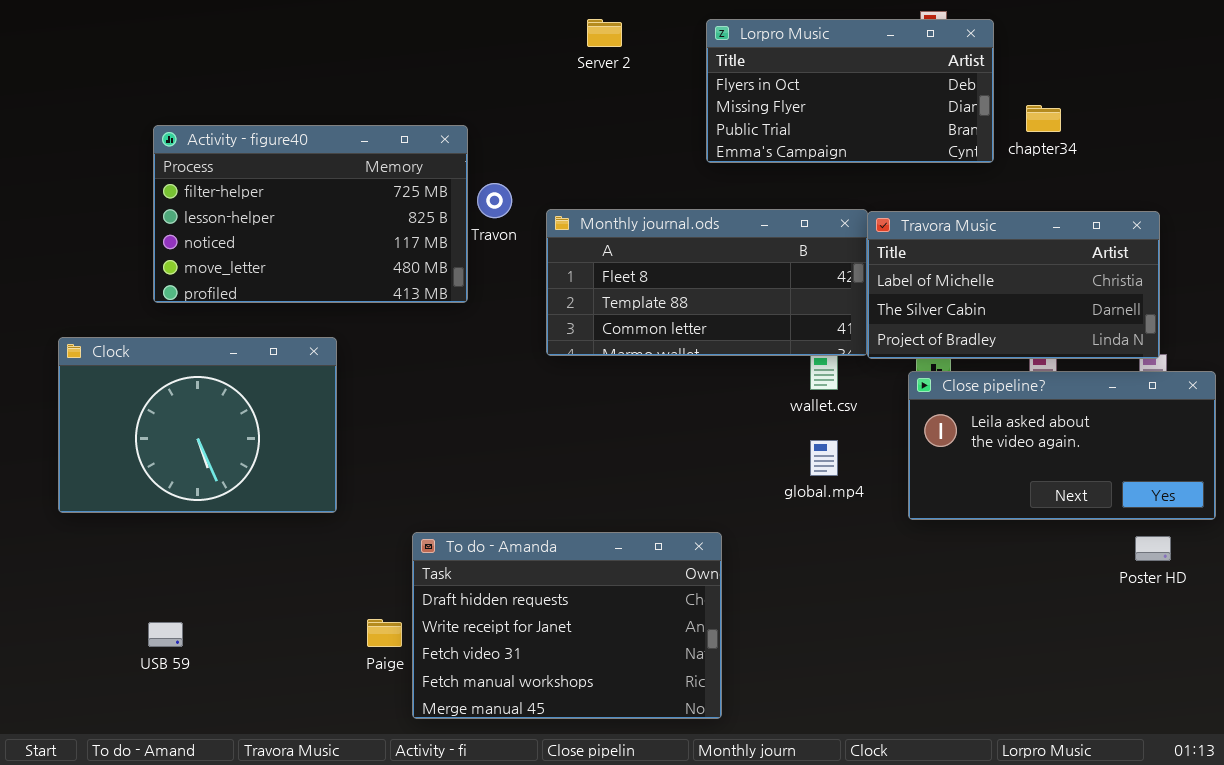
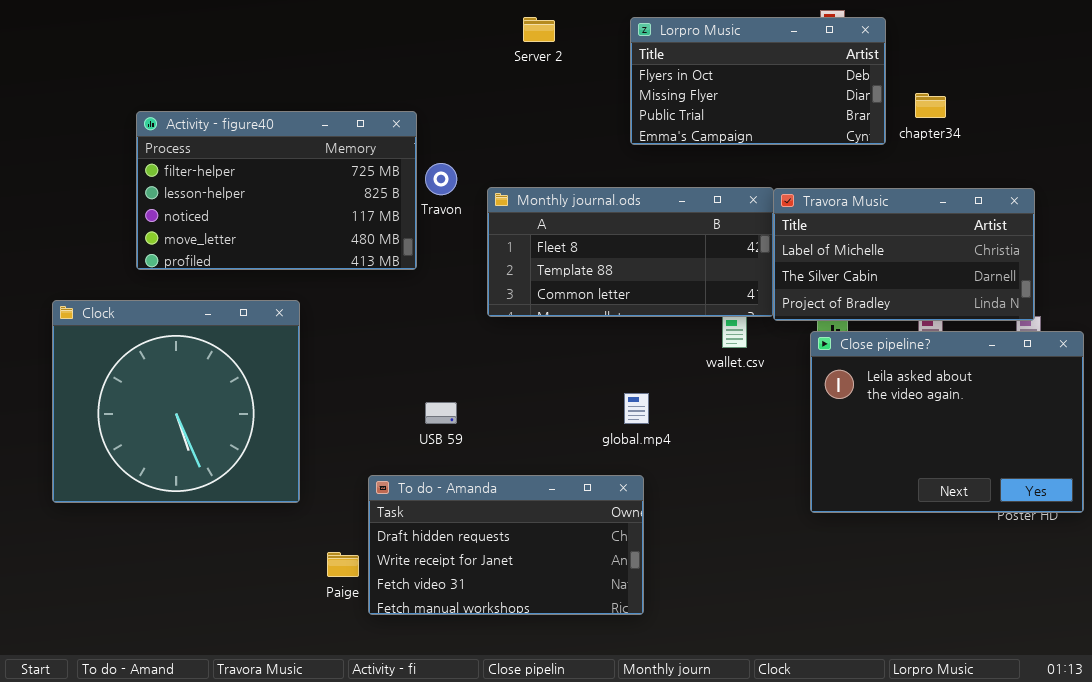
Clock: [58,337,337,513] -> [52,300,300,503], resized
Close pipeline?: [908,371,1216,520] -> [810,331,1084,513], resized
global.mp4: [810,440,838,476] -> [624,393,649,424], moved
To do - Amanda: [412,532,722,719] -> [368,475,644,615], resized
USB 59: [148,622,183,647] -> [425,402,457,424], moved

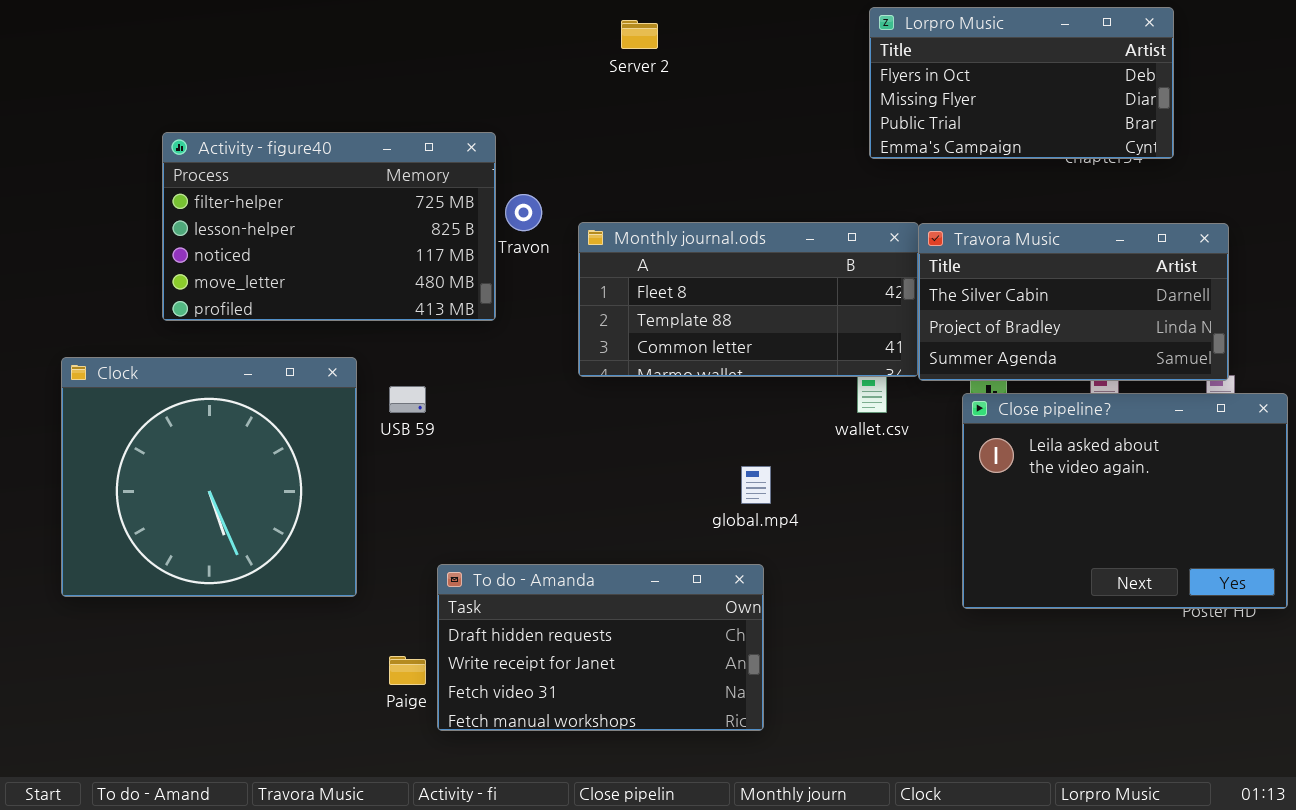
Lorpro Music: [630,17,886,145] -> [869,7,1174,159], moved
Travora Music: [773,188,1035,321] -> [918,223,1229,381], scrolled down 1 row
USB 59: [425,402,457,424] -> [389,386,426,413], moved

